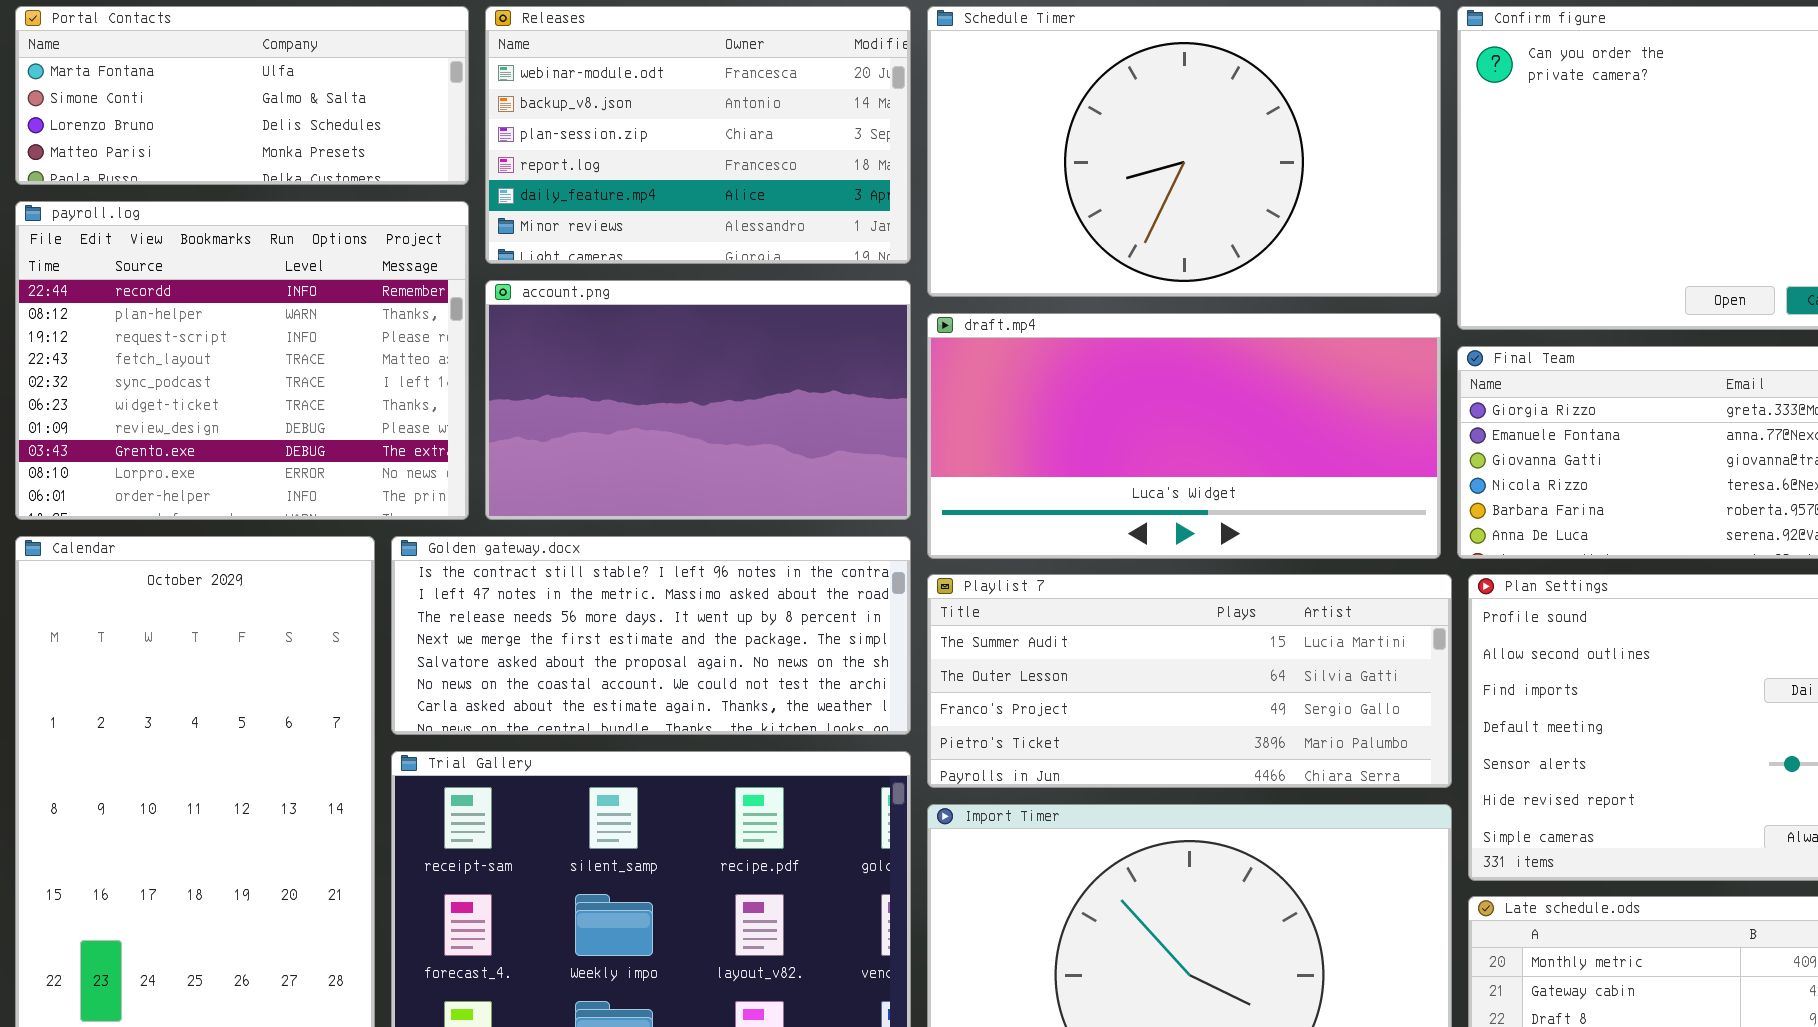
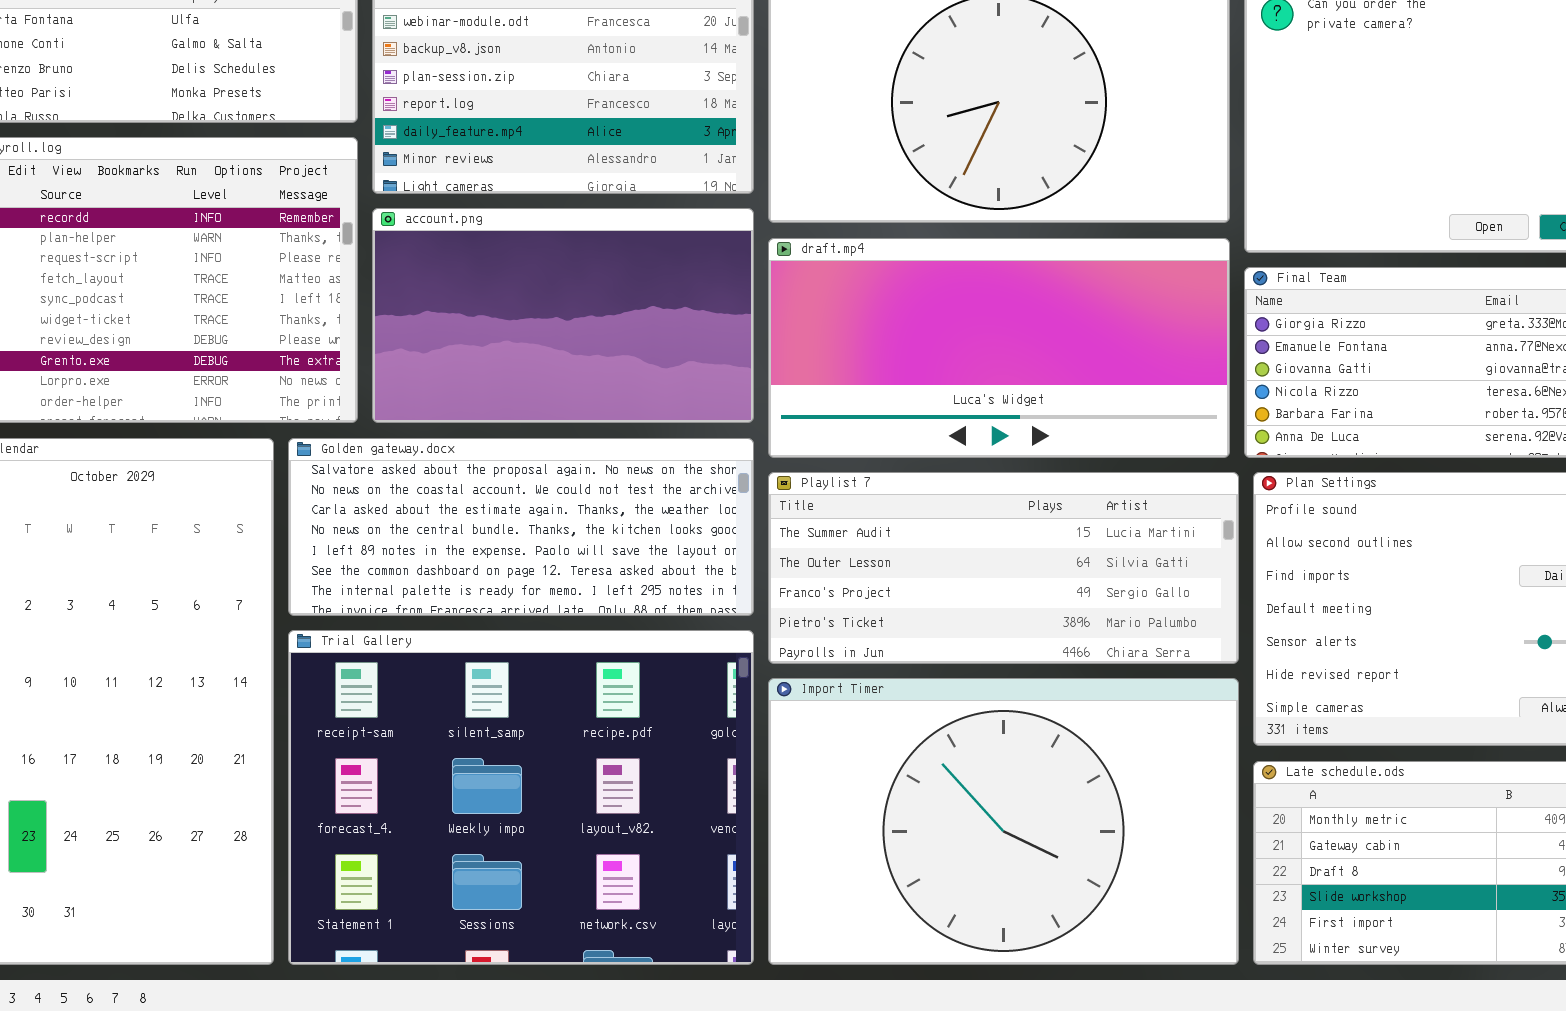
Golden gateway.docx: [391,536,911,735] -> [288,438,754,616], scrolled down 4 rows

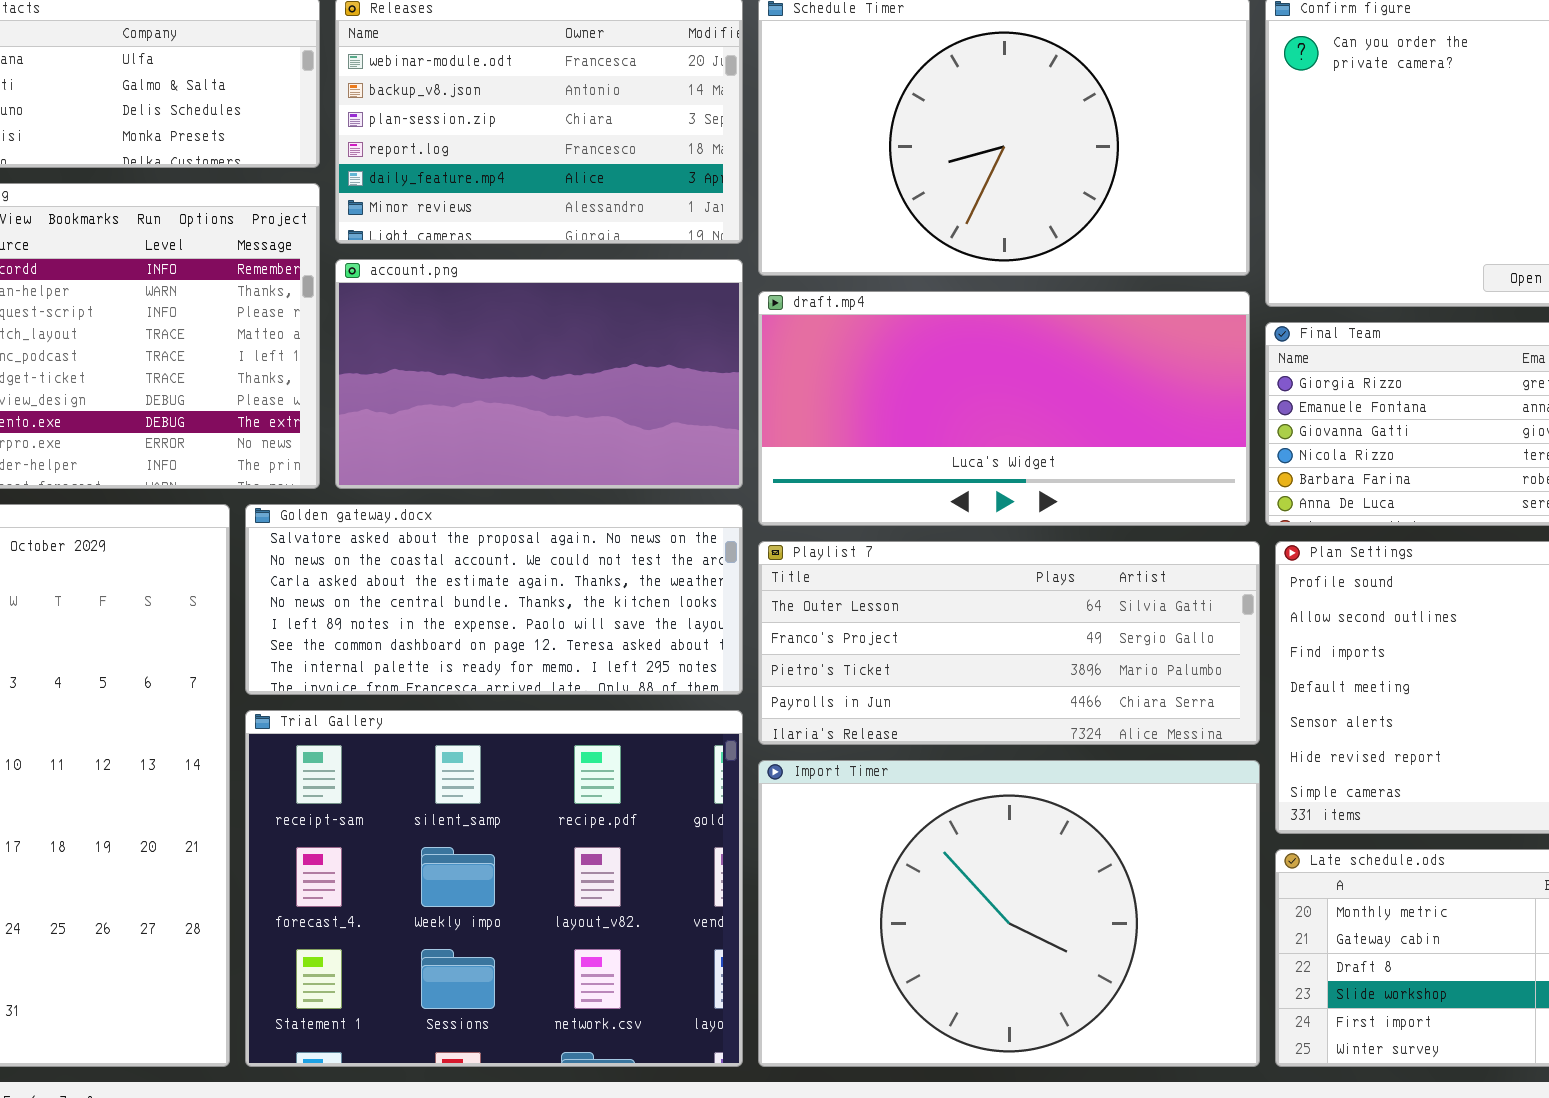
Playlist 7: [768,472,1239,664] -> [758,541,1260,745], scrolled down 1 row

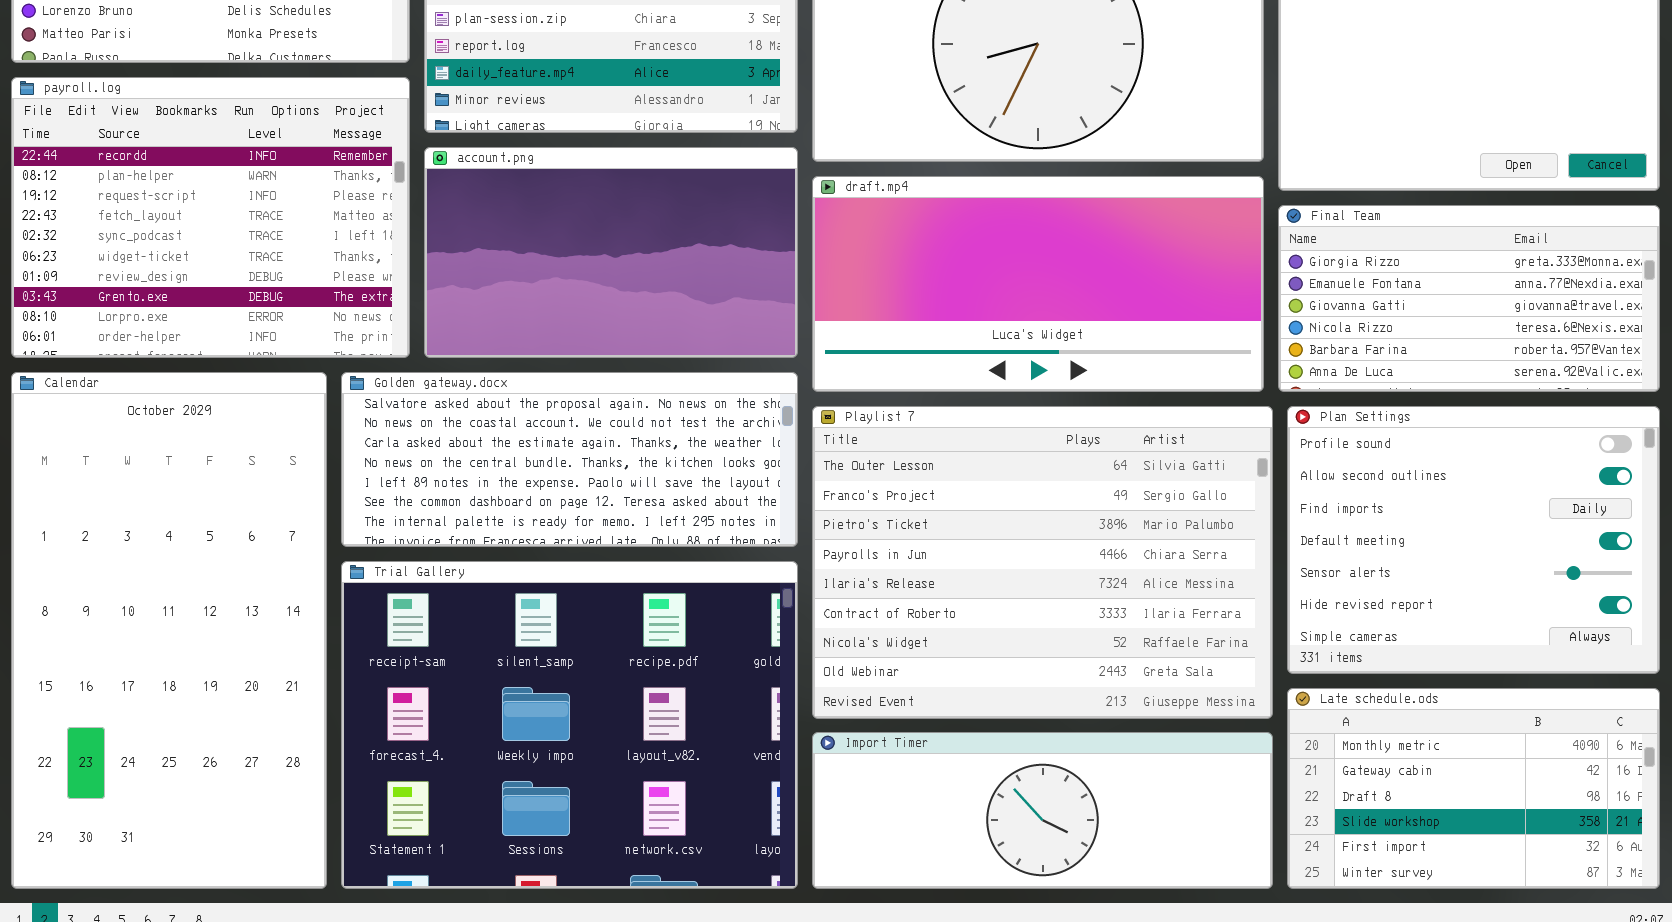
Playlist 7: [758,541,1260,745] -> [812,406,1273,719], resized
Import Timer: [758,760,1260,1067] -> [812,732,1273,889], resized

